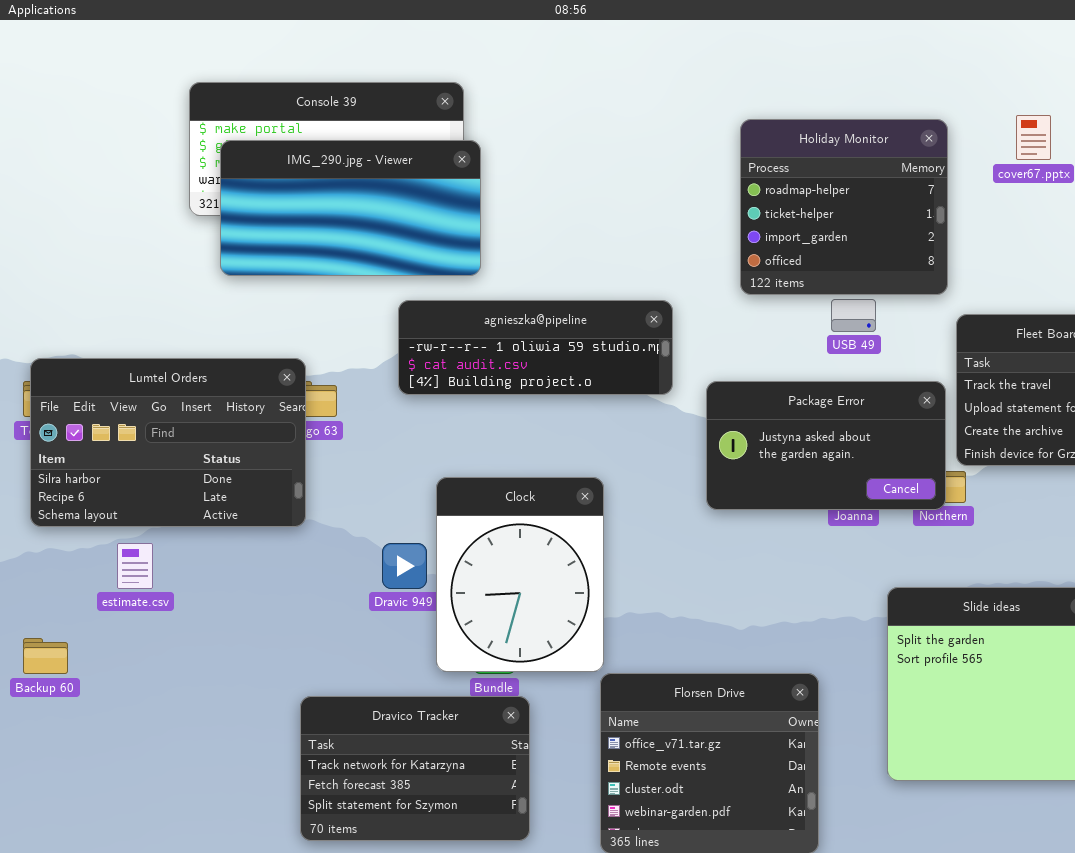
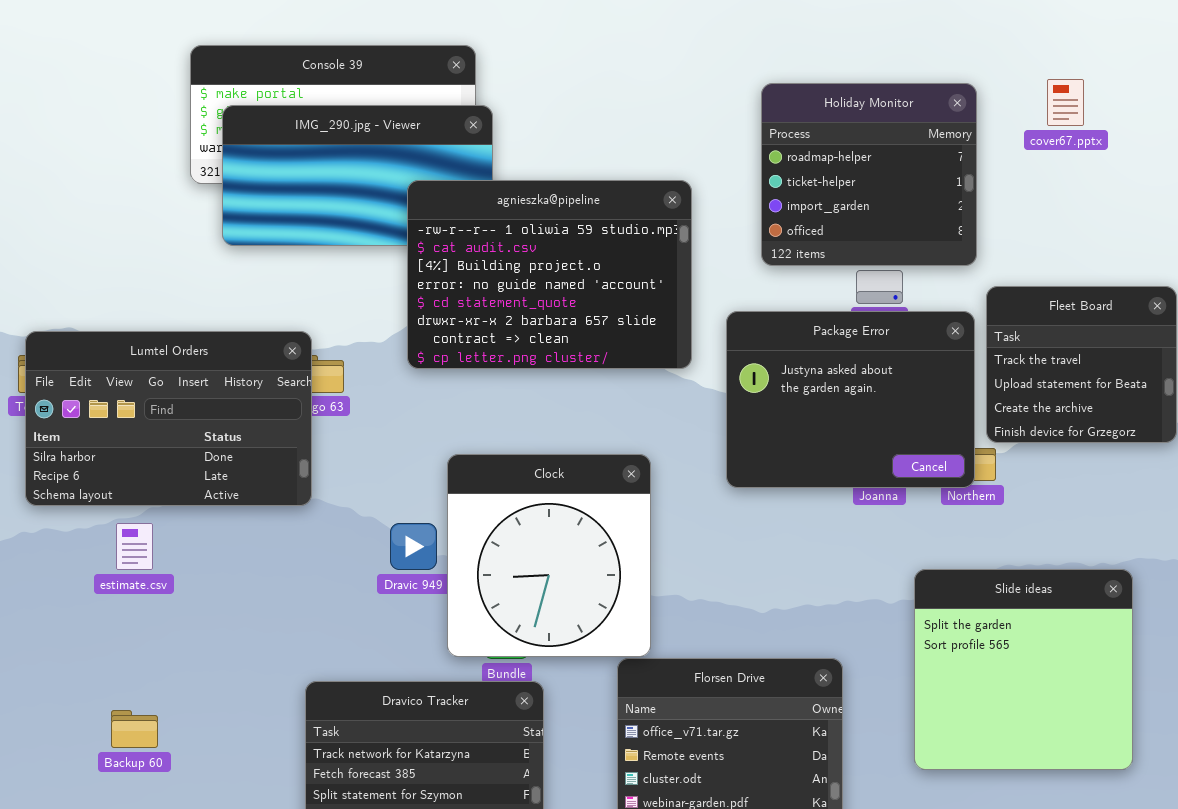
agnieszka@pipeline: [398,300,673,395] -> [407,180,692,369], resized
Package Error: [706,381,946,510] -> [726,311,975,488], resized
Clock: [436,477,604,672] -> [447,454,651,657], resized
Backup 60: [23,638,68,674] -> [111,710,158,748], moved

